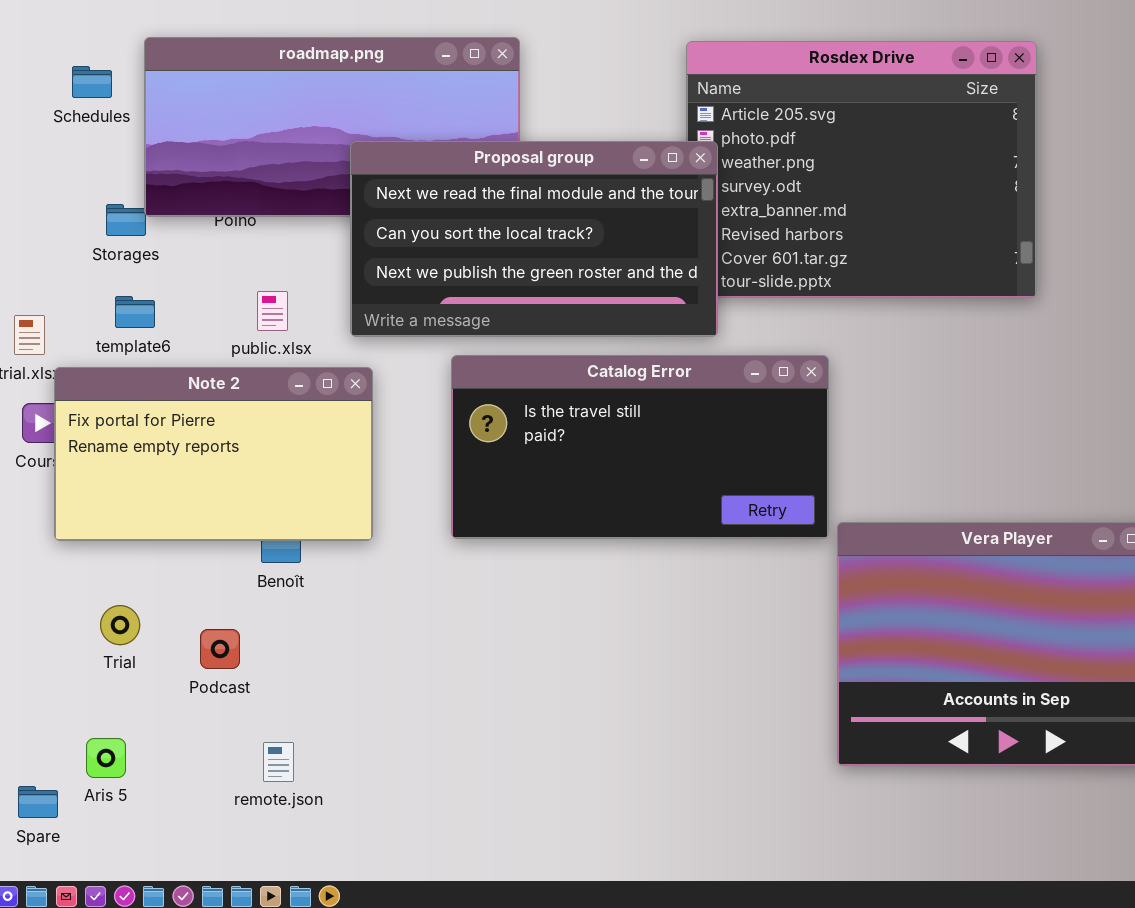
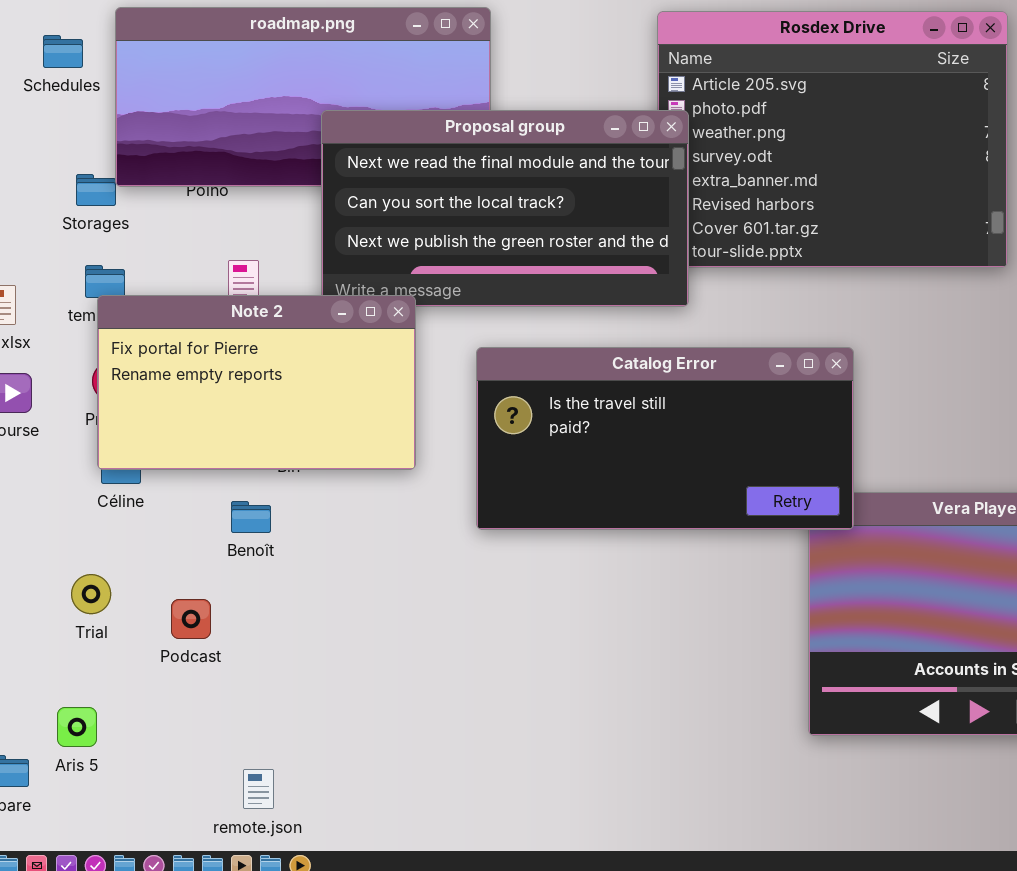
Catalog Error: [451,355,829,539] -> [476,347,854,530], moved
Note 2: [54,367,373,541] -> [97,295,416,470], moved
remote.json: [263,742,294,782] -> [243,769,274,809], moved

